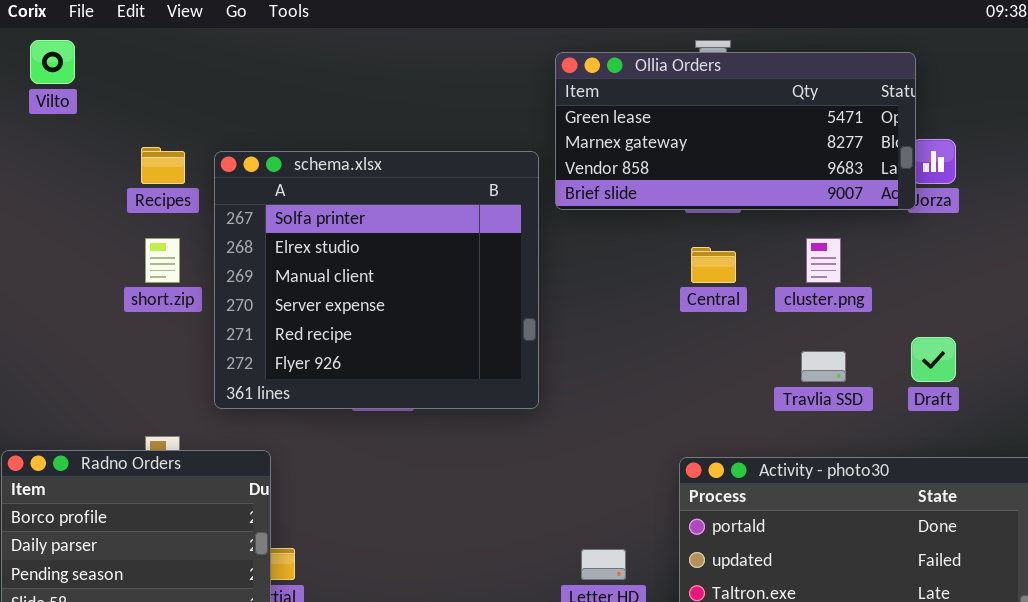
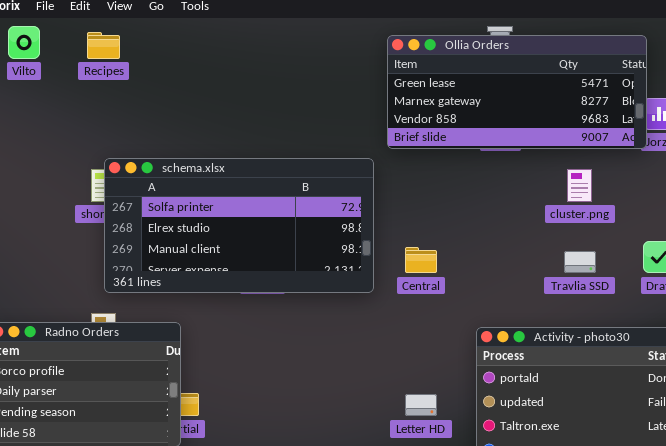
Recipes: [141,147,185,184] -> [87,32,120,59], moved
schema.xlsx: [214,151,539,409] -> [104,158,374,293], resized
Central: [691,247,736,283] -> [405,247,437,273], moved

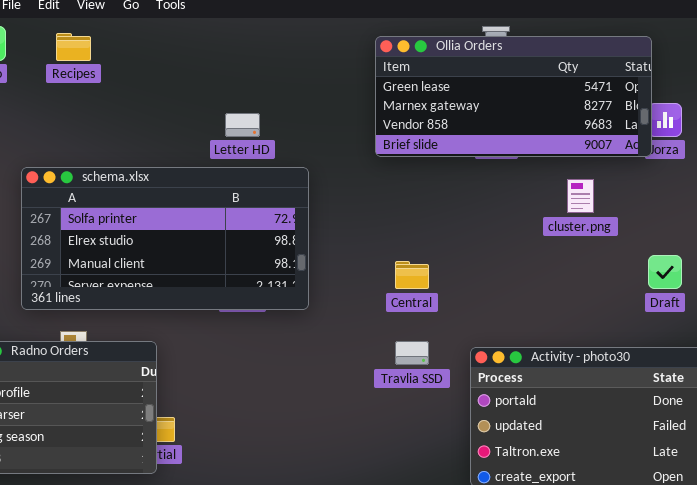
schema.xlsx: [104,158,374,293] -> [21,167,309,310], moved
Travlia SSD: [564,251,596,273] -> [395,341,429,365], moved
Letter HD: [405,394,437,416] -> [225,113,260,137], moved

